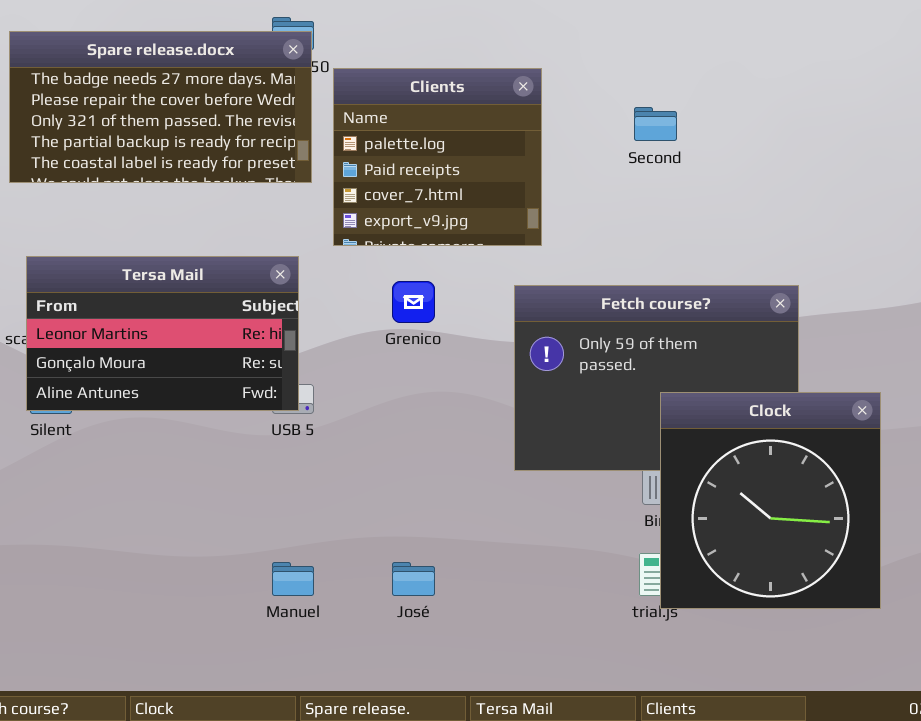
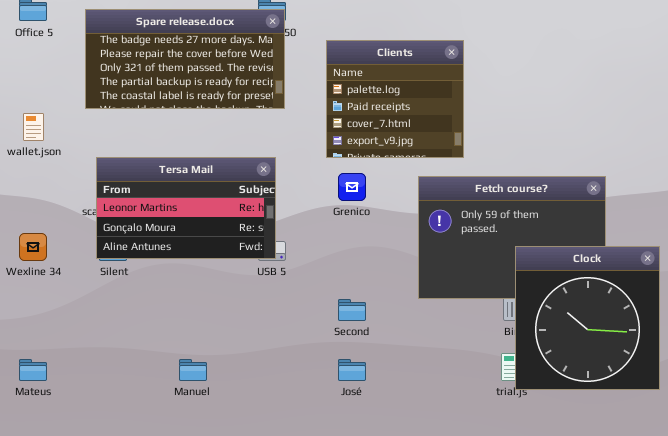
Clients: [333,68,542,246] -> [326,40,464,158], moved
Second: [634,107,677,141] -> [338,299,366,321], moved
Manuel: [272,562,314,596] -> [179,359,207,381], moved

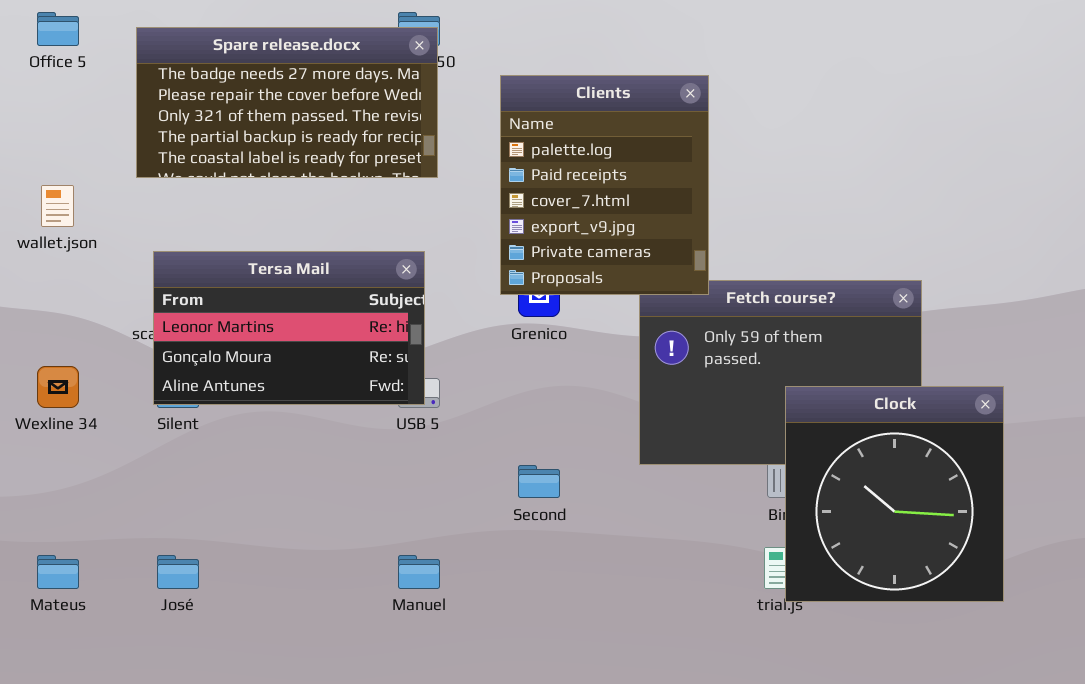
Clients: [326,40,464,158] -> [500,75,709,295], resized
Manuel: [179,359,207,381] -> [398,555,440,589], moved
José: [338,359,366,381] -> [157,555,199,589], moved

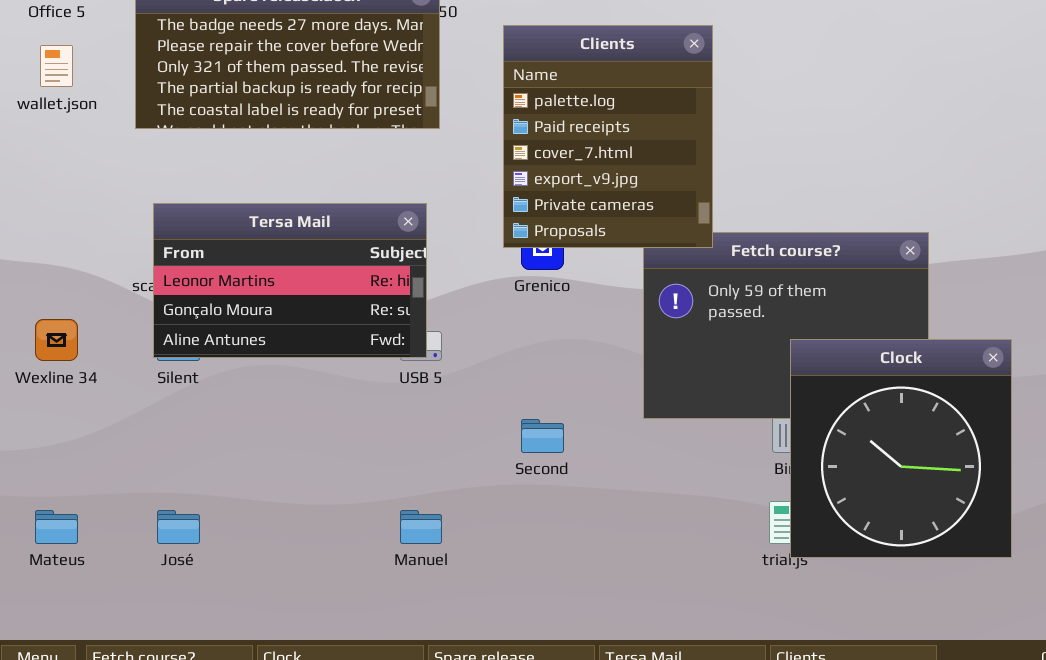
wallet.json: [41,185,74,227] -> [40,45,73,87], moved

